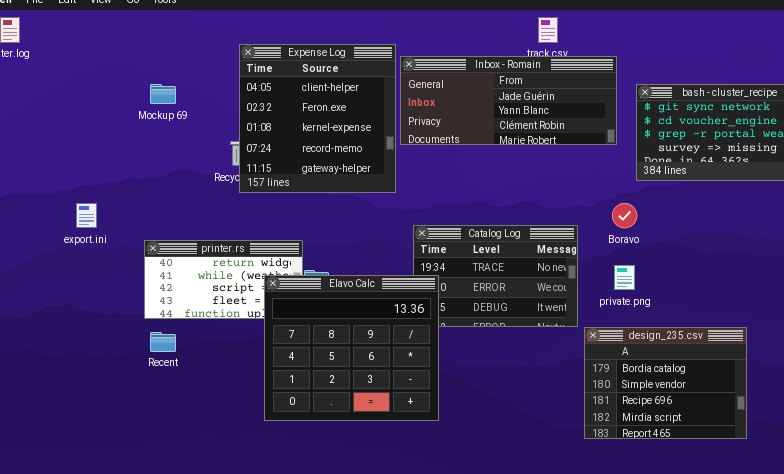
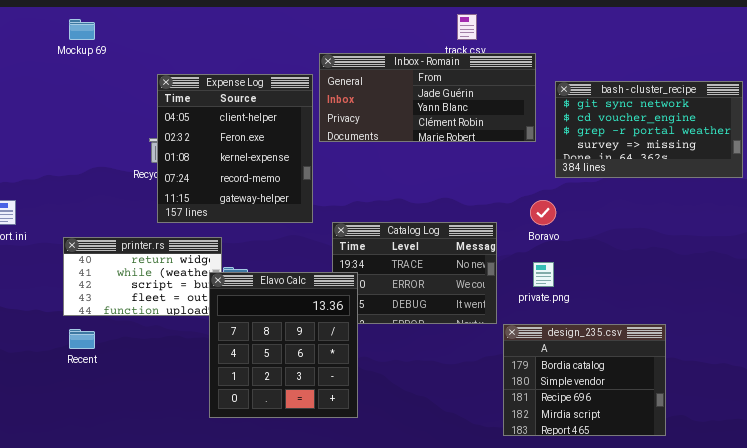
Expense Log: [239,44,396,193] -> [157,74,313,223], moved
Mockup 69: [150,84,176,104] -> [69,19,95,40], moved
Elavo Calc: [264,275,439,421] -> [209,272,358,418], resized

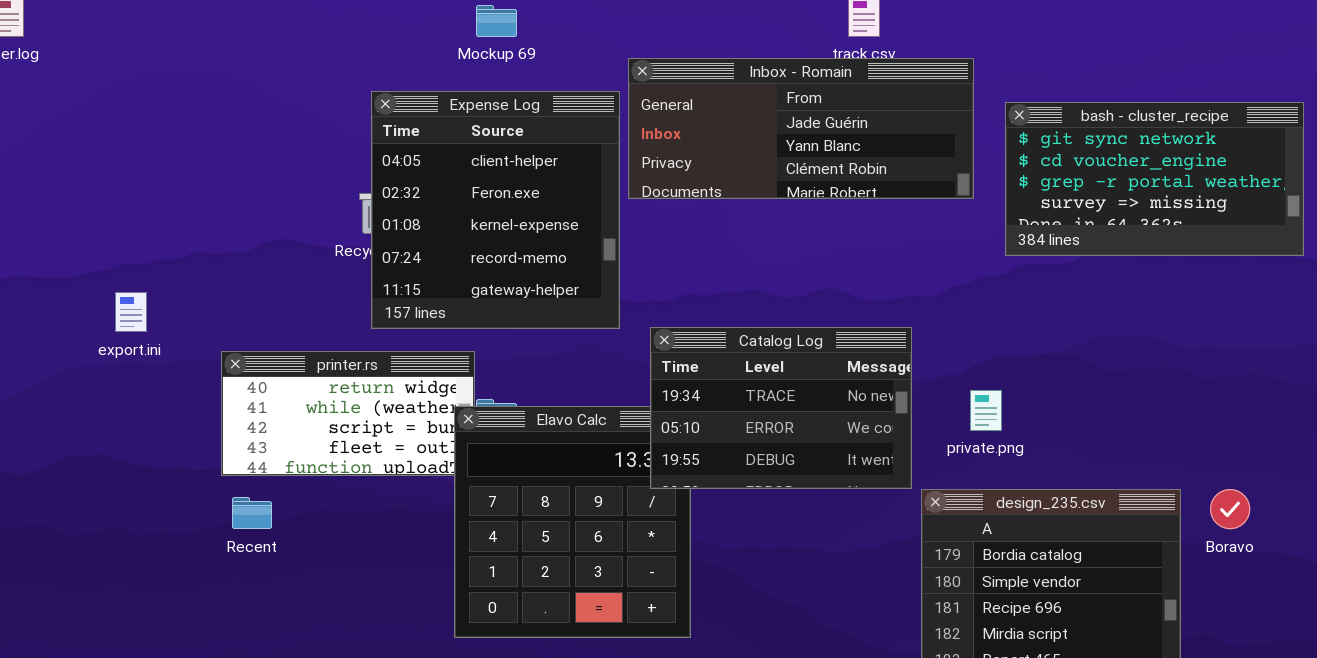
Mockup 69: [69,19,95,40] -> [476,5,517,37], moved
Boravo: [530,200,556,225] -> [1210,489,1250,529], moved
Catalog Log: [332,222,497,324] -> [650,327,912,489], raised

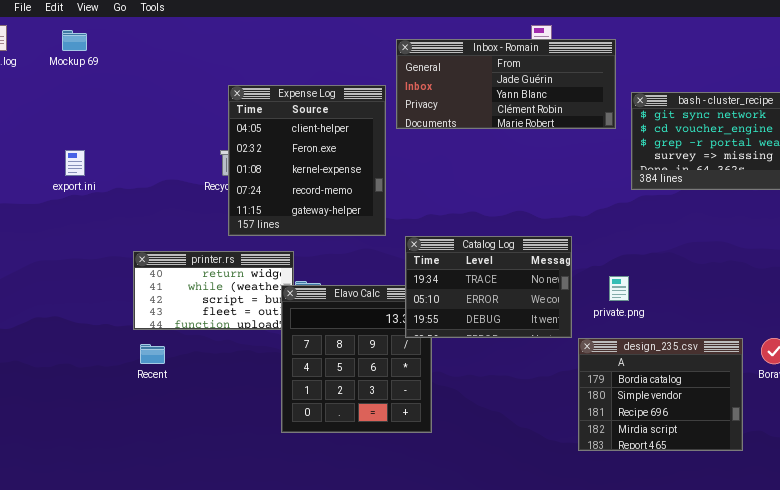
Mockup 69: [476,5,517,37] -> [62,30,87,51], moved
Inbox - Romain: [628,58,974,199] -> [396,39,616,129], moved
export.ini: [115,292,147,332] -> [65,150,85,176], moved

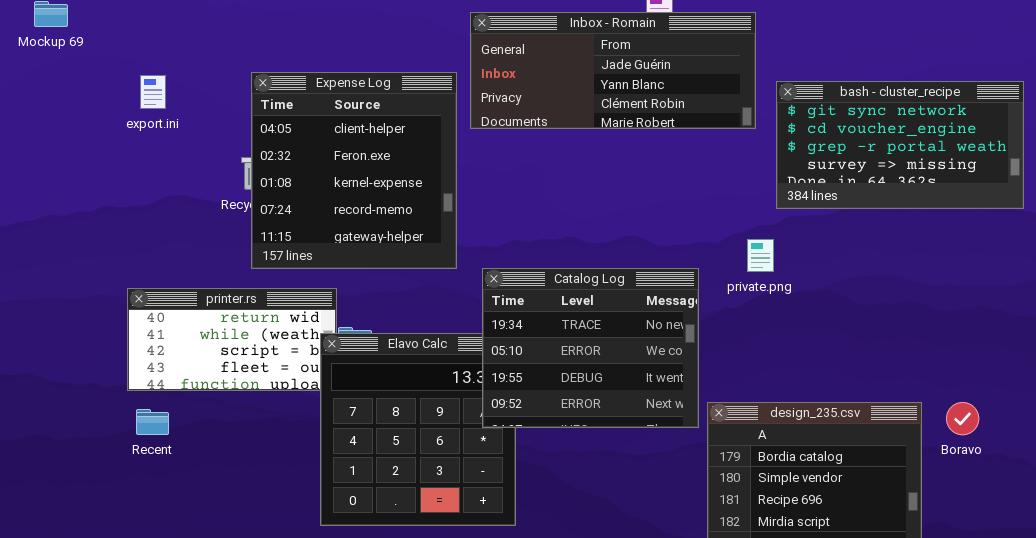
export.ini: [65,150,85,176] -> [140,75,166,109], moved
Catalog Log: [405,236,572,338] -> [482,268,699,428], resized
private.png: [609,276,629,301] -> [747,239,774,272], moved

